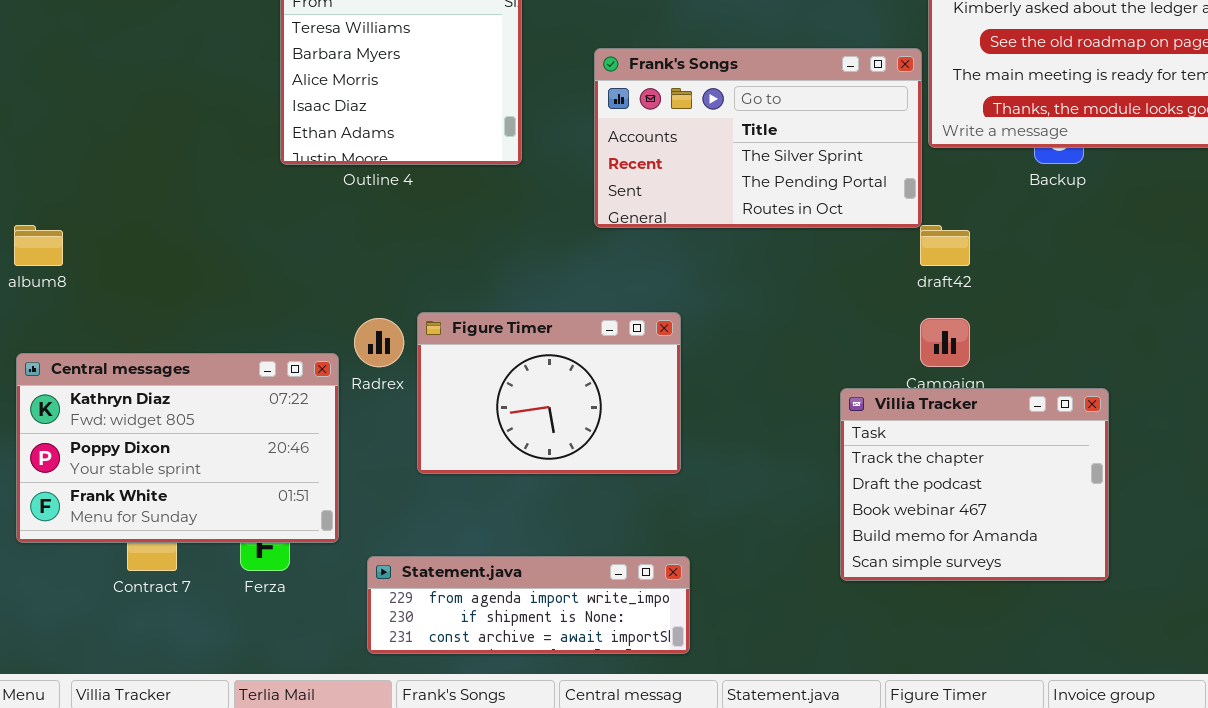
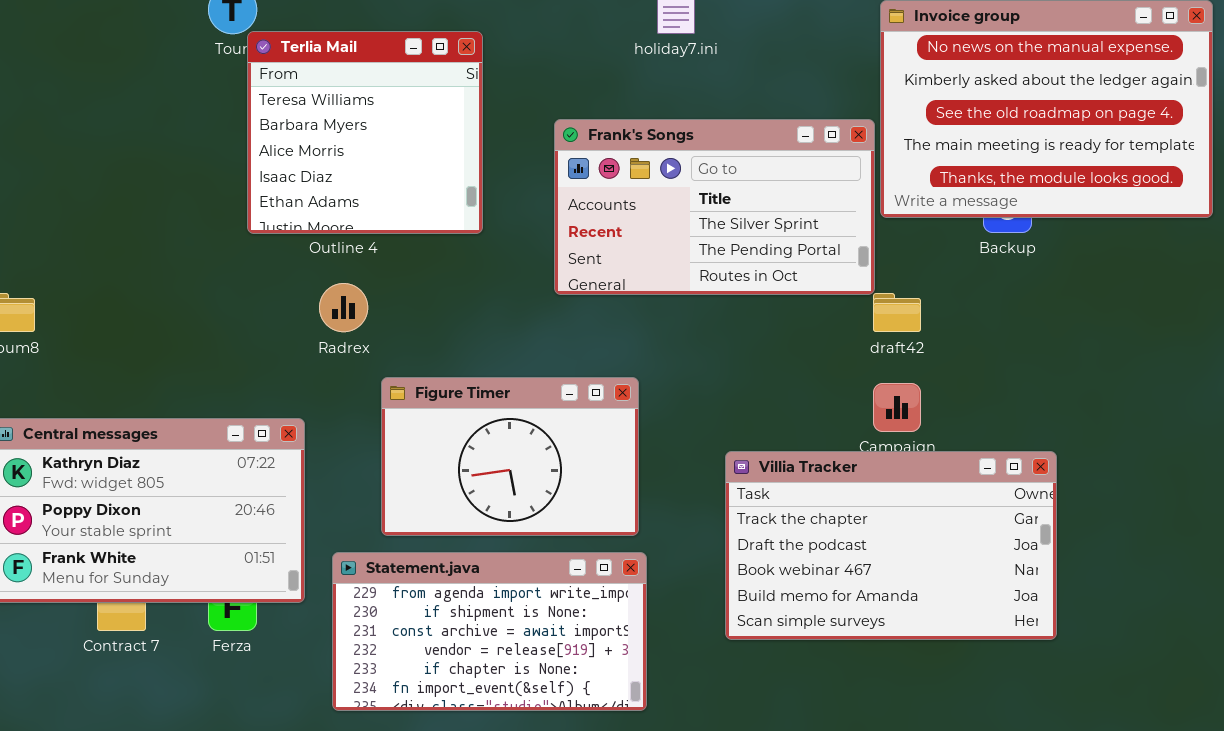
Radrex: [354,318,404,367] -> [319,283,368,332], moved
Villia Tracker: [840,388,1109,581] -> [725,451,1057,640], resized
Statement.java: [367,556,690,654] -> [332,552,647,711], resized

